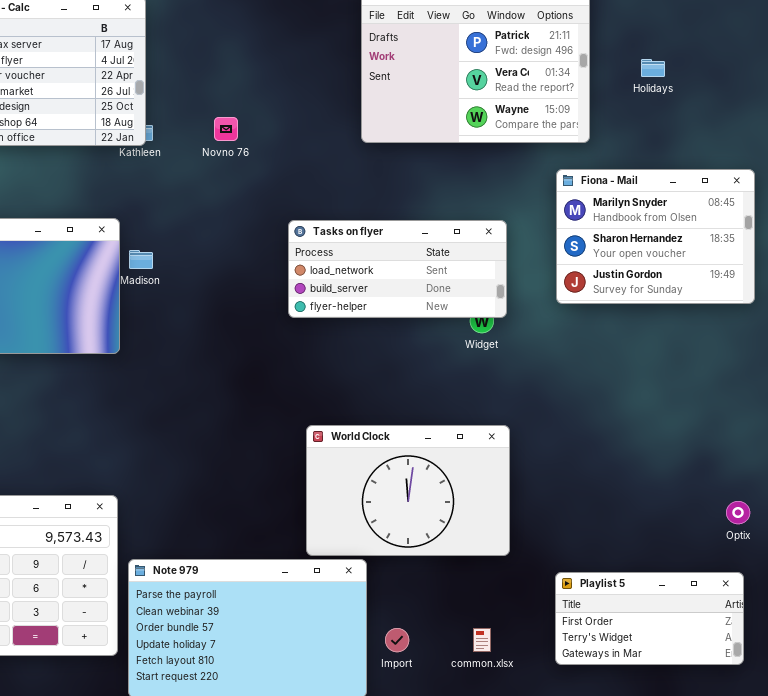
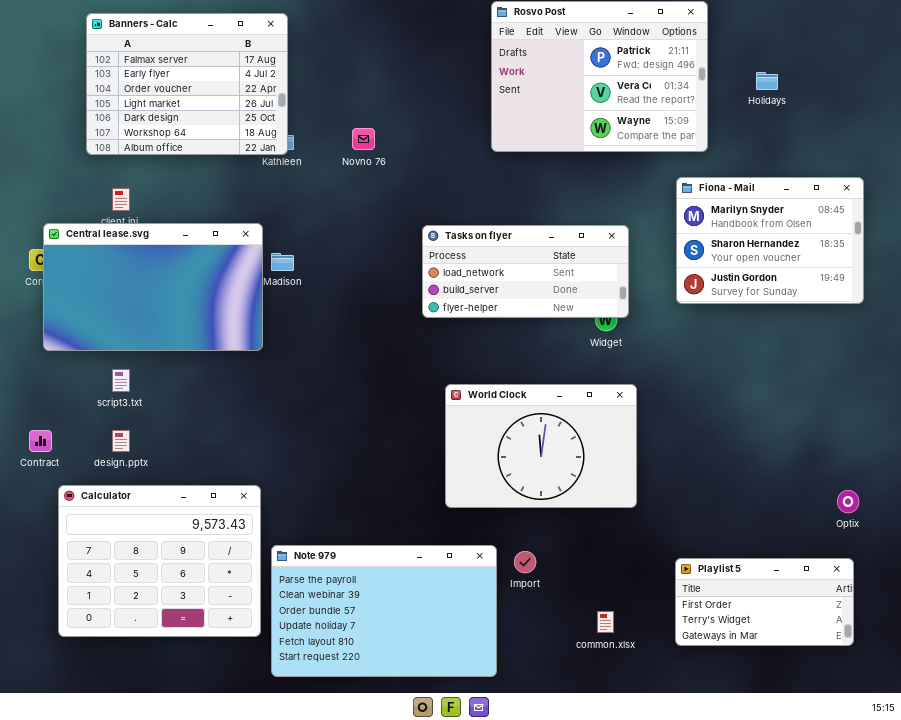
World Clock: [306,425,510,556] -> [445,384,637,508], moved
Import: [385,628,409,652] -> [514,551,536,573], moved

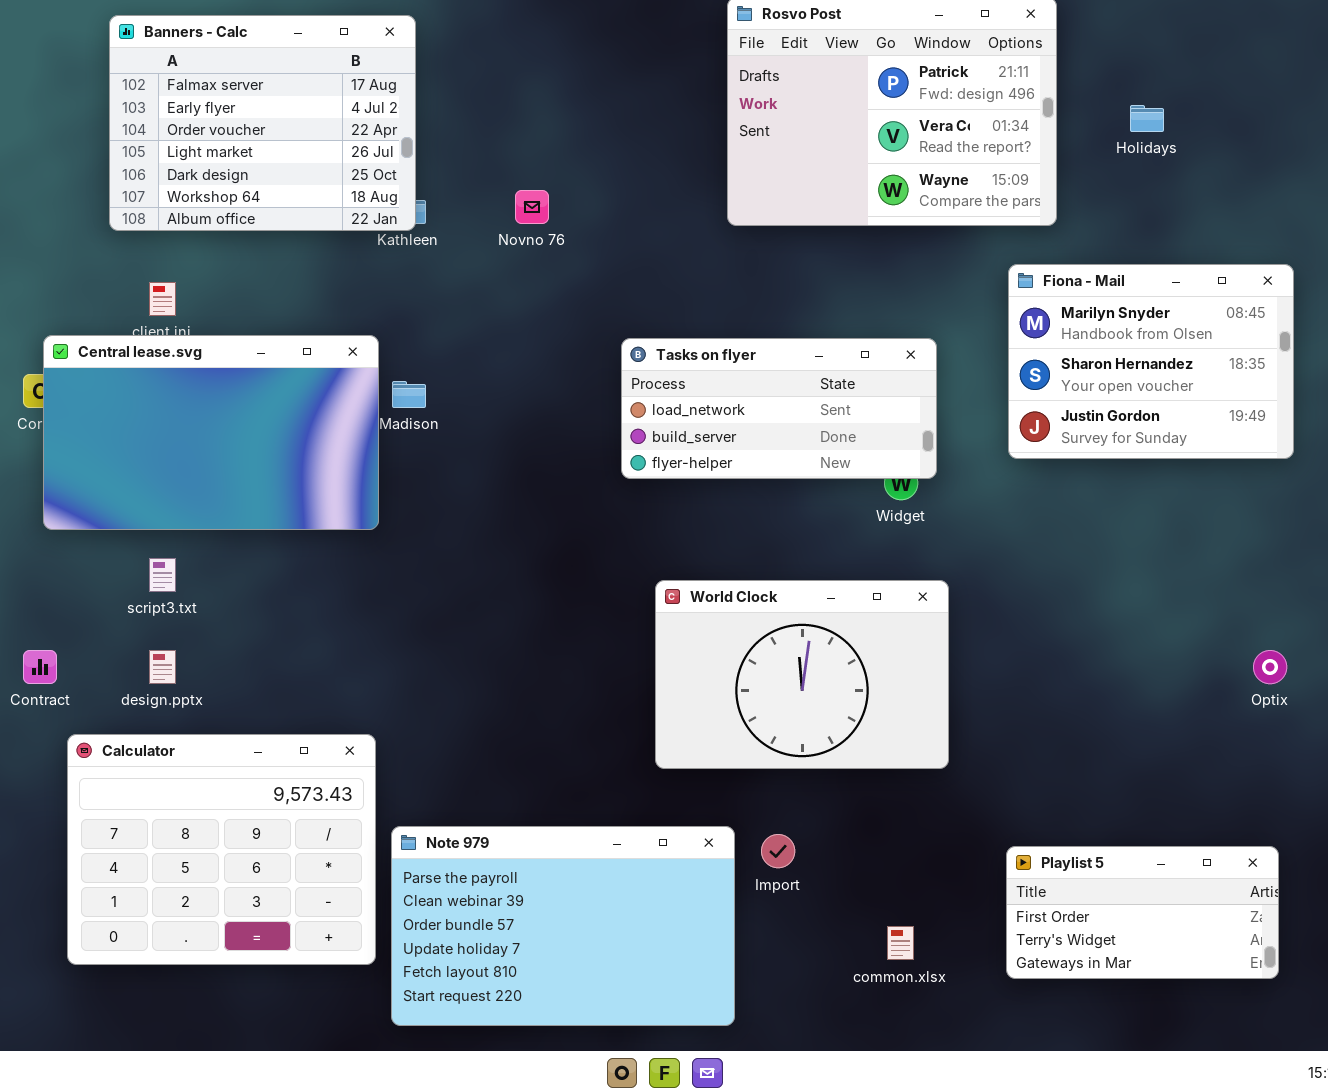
Optix: [837,490,859,513] -> [1253,650,1287,684], moved

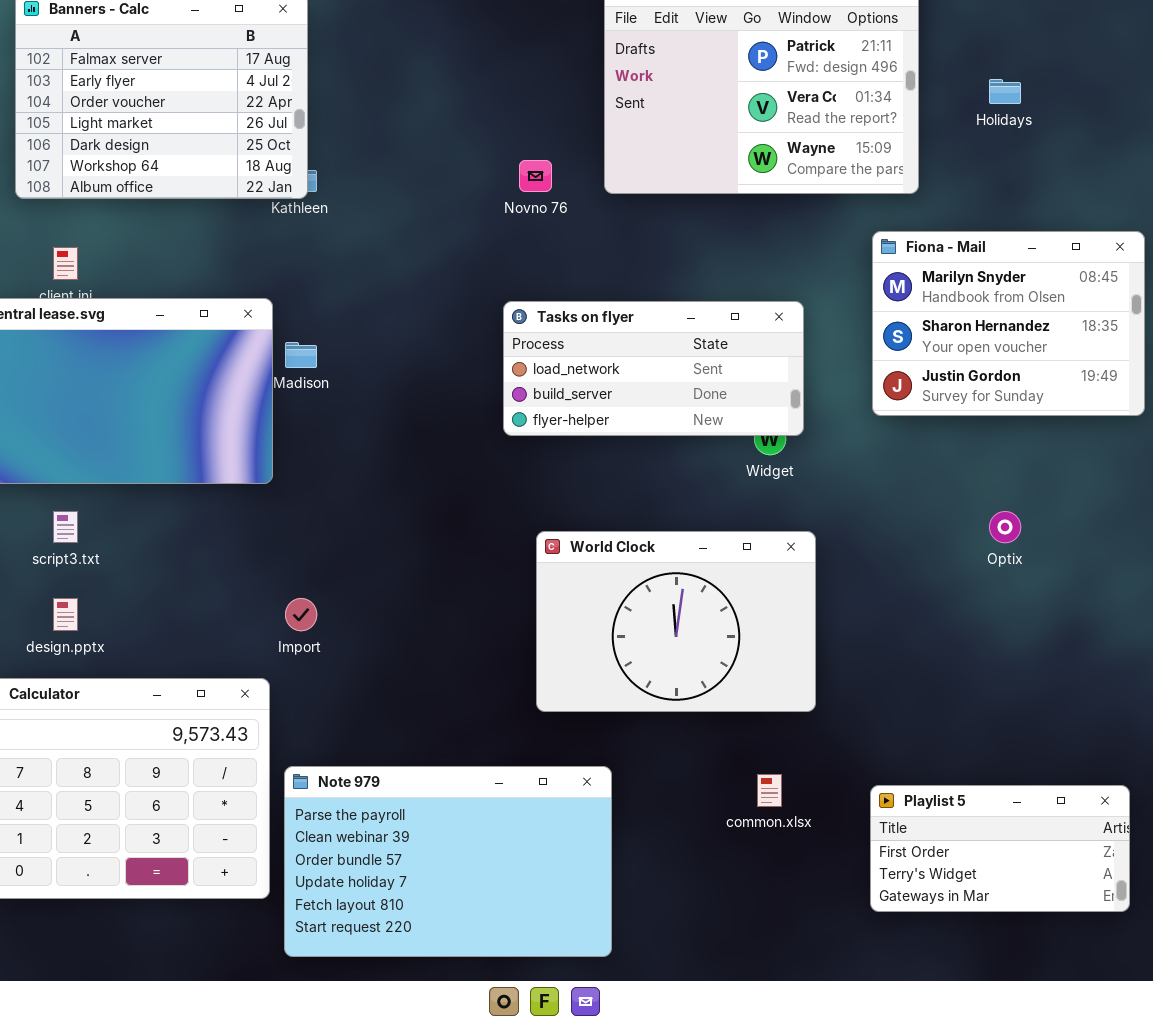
Novno 76: [515,190,549,224] -> [519,160,552,192], moved
Optix: [1253,650,1287,684] -> [989,511,1021,543], moved
Import: [761,834,795,868] -> [285,598,317,631], moved
common.xlsx: [887,926,914,960] -> [757,774,782,807], moved

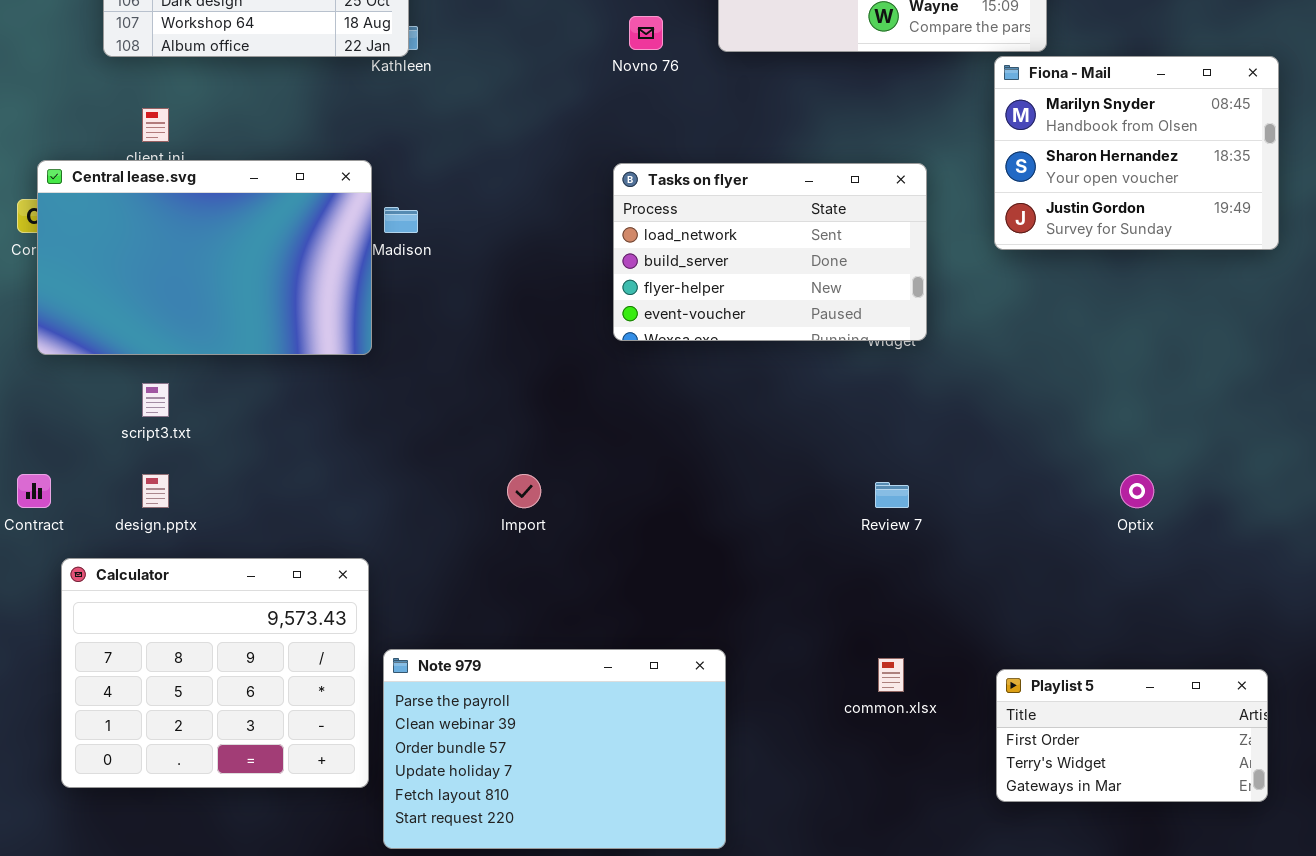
Fiona - Mail: [872,231,1145,416] -> [994,56,1279,250], moved
Tasks on flyer: [503,301,804,436] -> [613,163,927,341], resized
Optix: [989,511,1021,543] -> [1120,474,1154,508], moved
World Clock: [536,531,816,712] -> none, closed
Import: [285,598,317,631] -> [507,474,541,508], moved

